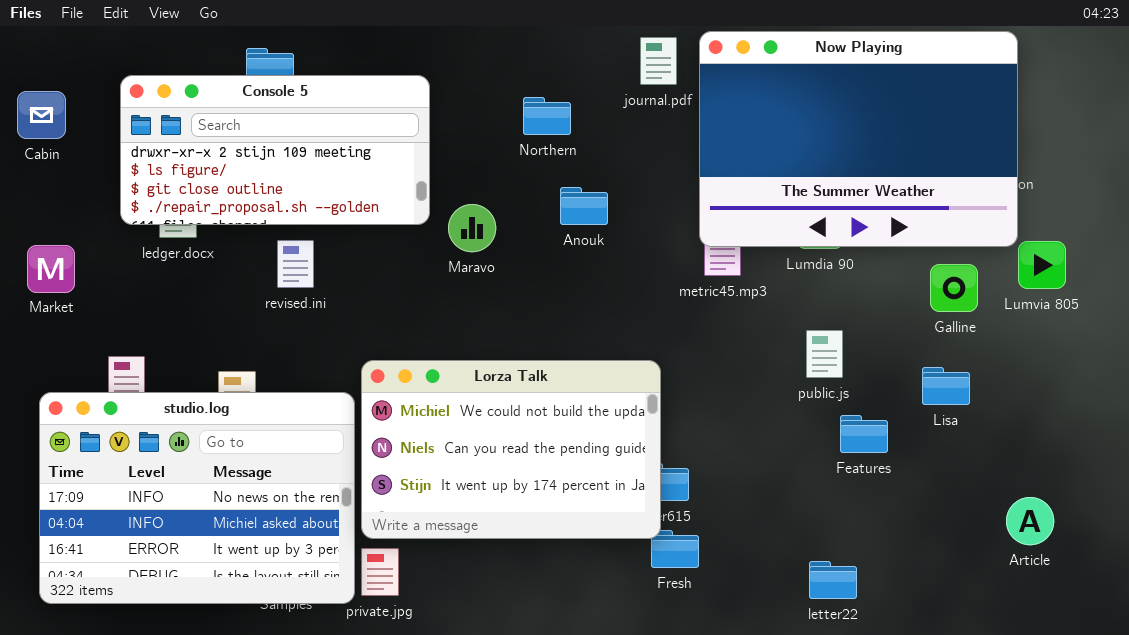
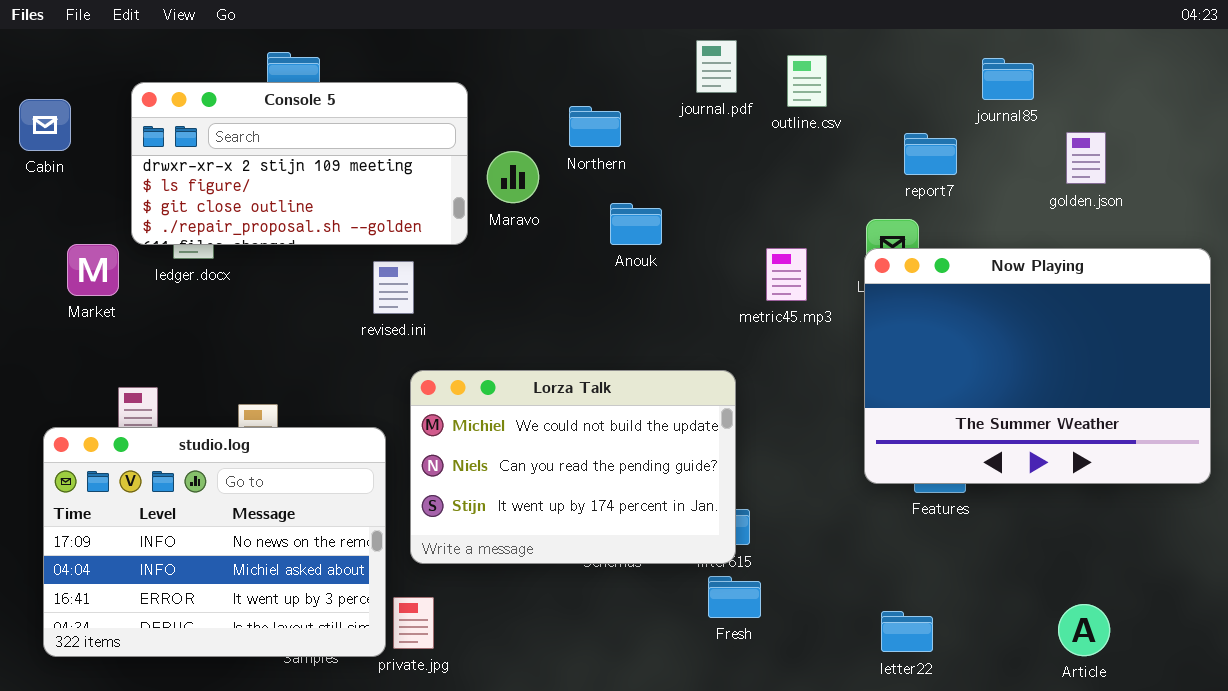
Now Playing: [699,31,1018,247] -> [864,248,1211,484], moved
Maravo: [448,204,496,252] -> [487,151,539,203], moved
revised.ini: [277,240,314,288] -> [373,261,414,314], moved
Market: [27,245,75,293] -> [67,244,119,296], moved
Lorza Talk: [361,360,661,539] -> [410,370,736,564], moved
Article: [1006,497,1054,545] -> [1058,604,1110,656], moved

